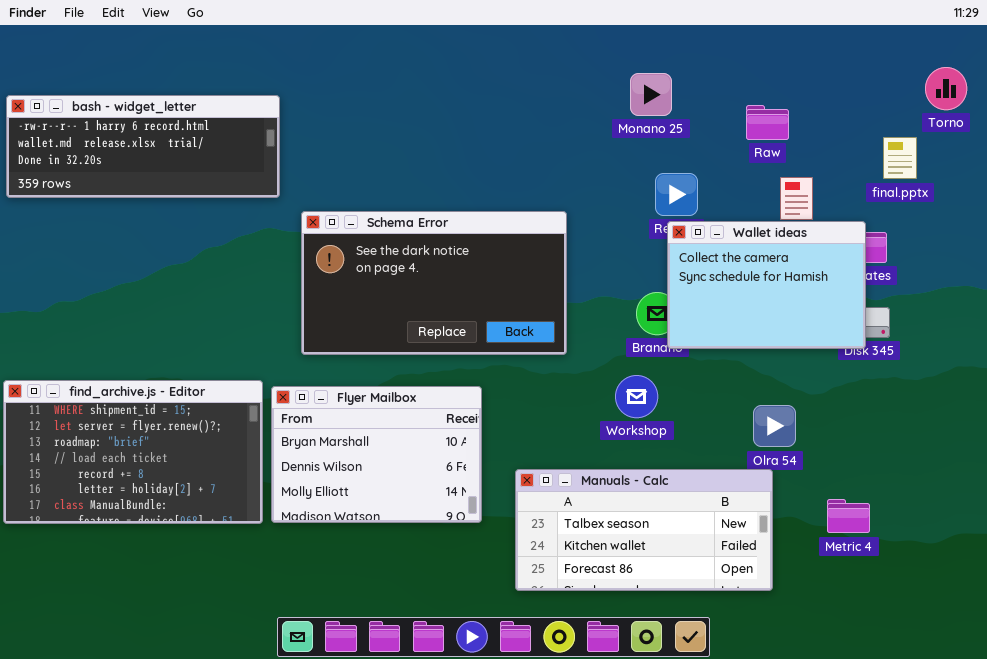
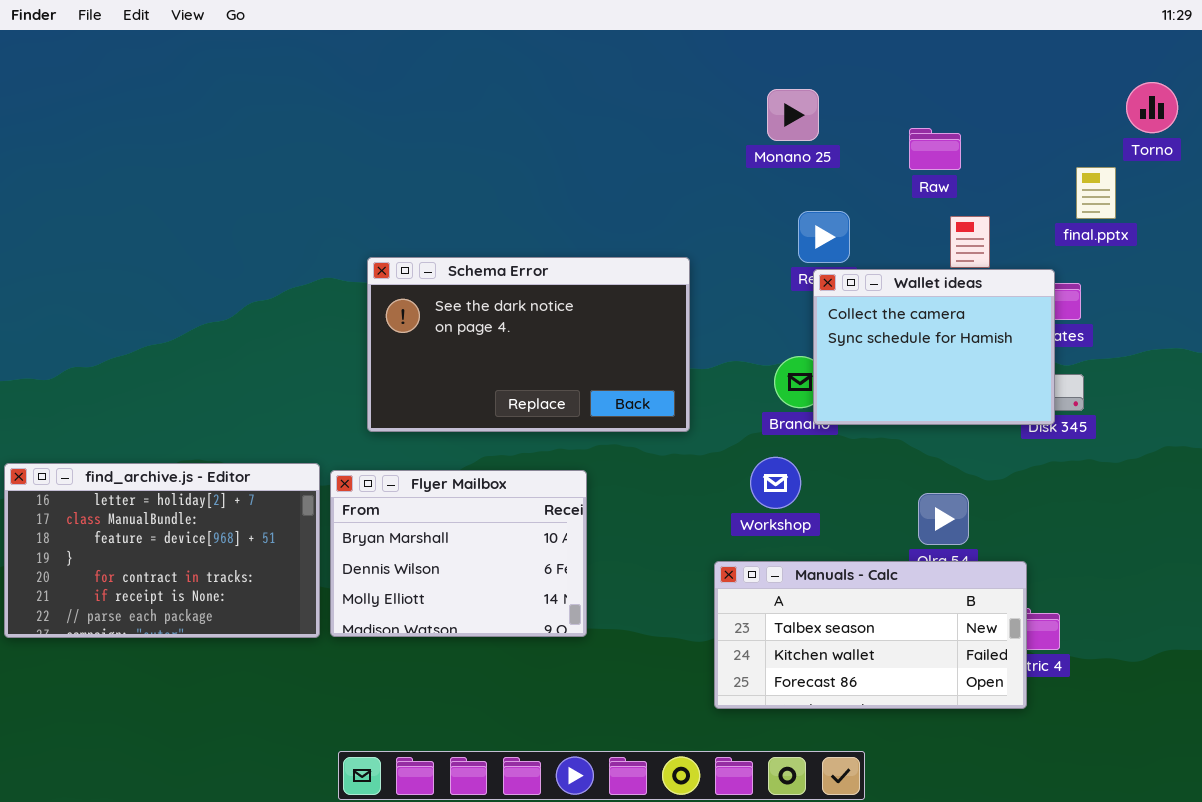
bash - widget_letter: [6,95,280,198] -> none, closed
find_archive.js - Editor: [3,380,263,524] -> [4,463,320,638], scrolled down 5 rows
Manuals - Calc: [515,469,773,591] -> [714,561,1027,709], moved

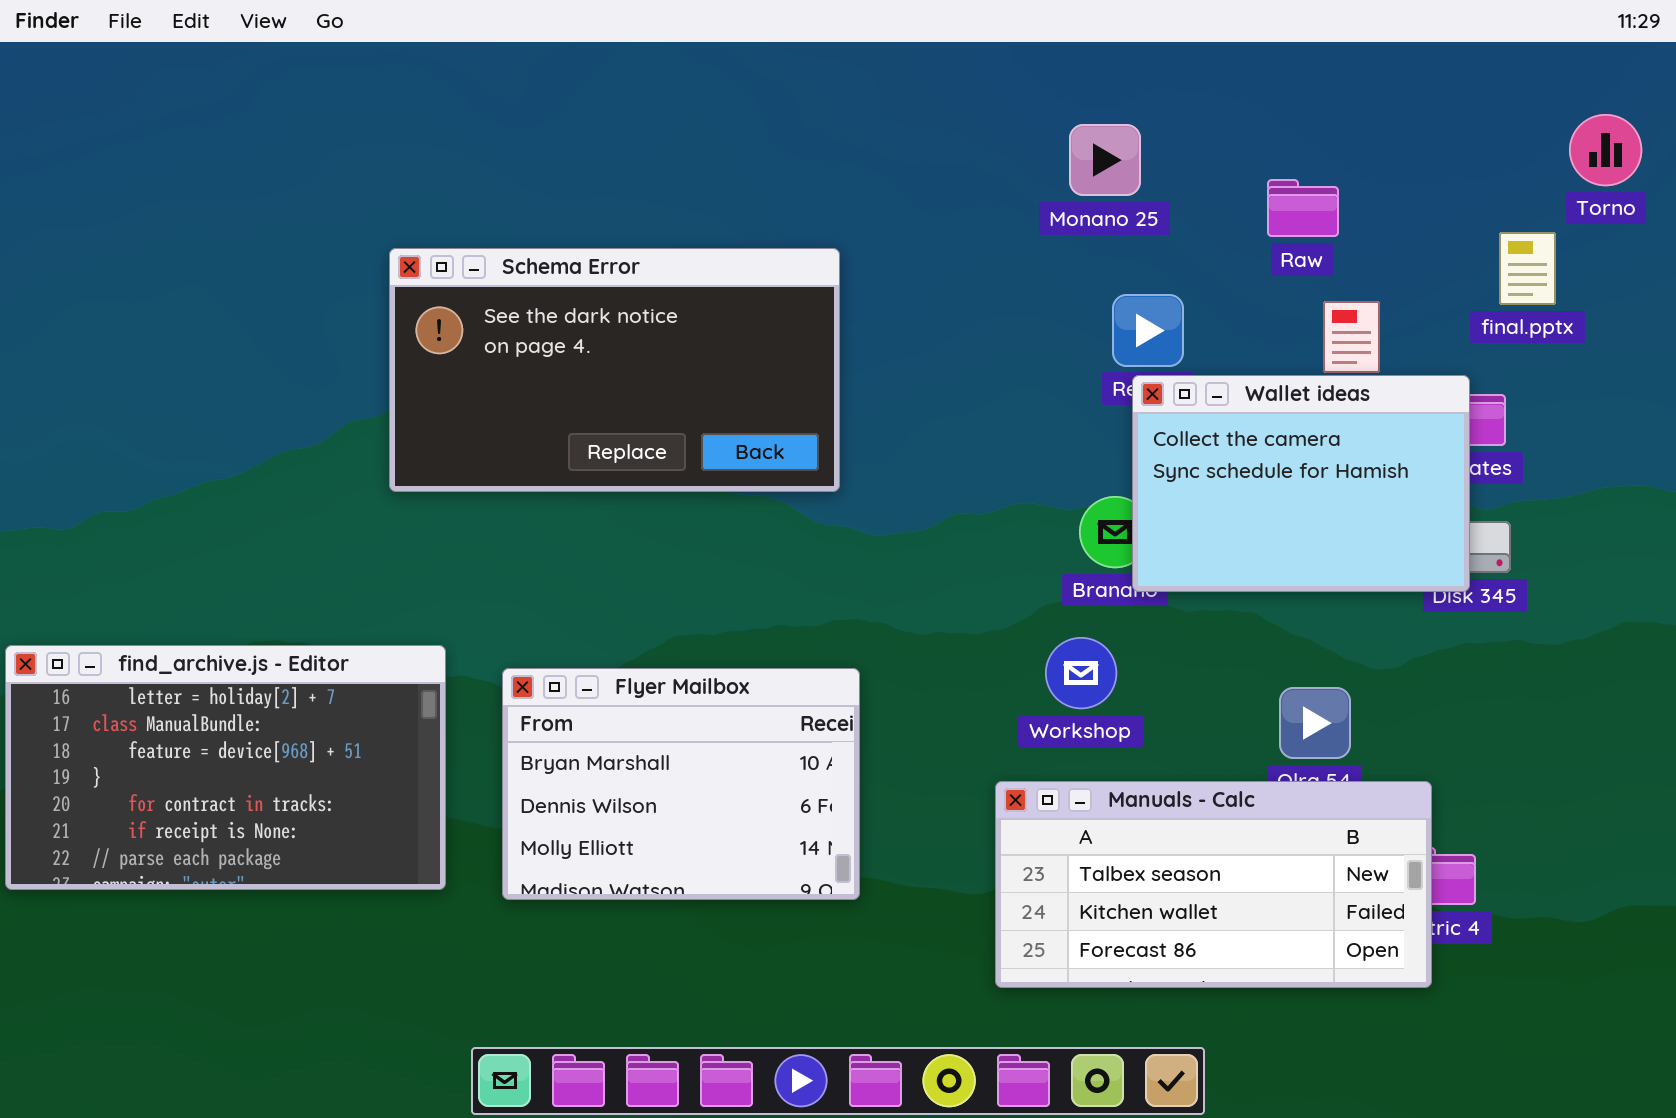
Schema Error: [367,257,690,432] -> [389,248,840,492], moved
Flyer Mailbox: [330,470,587,637] -> [502,668,860,900], moved

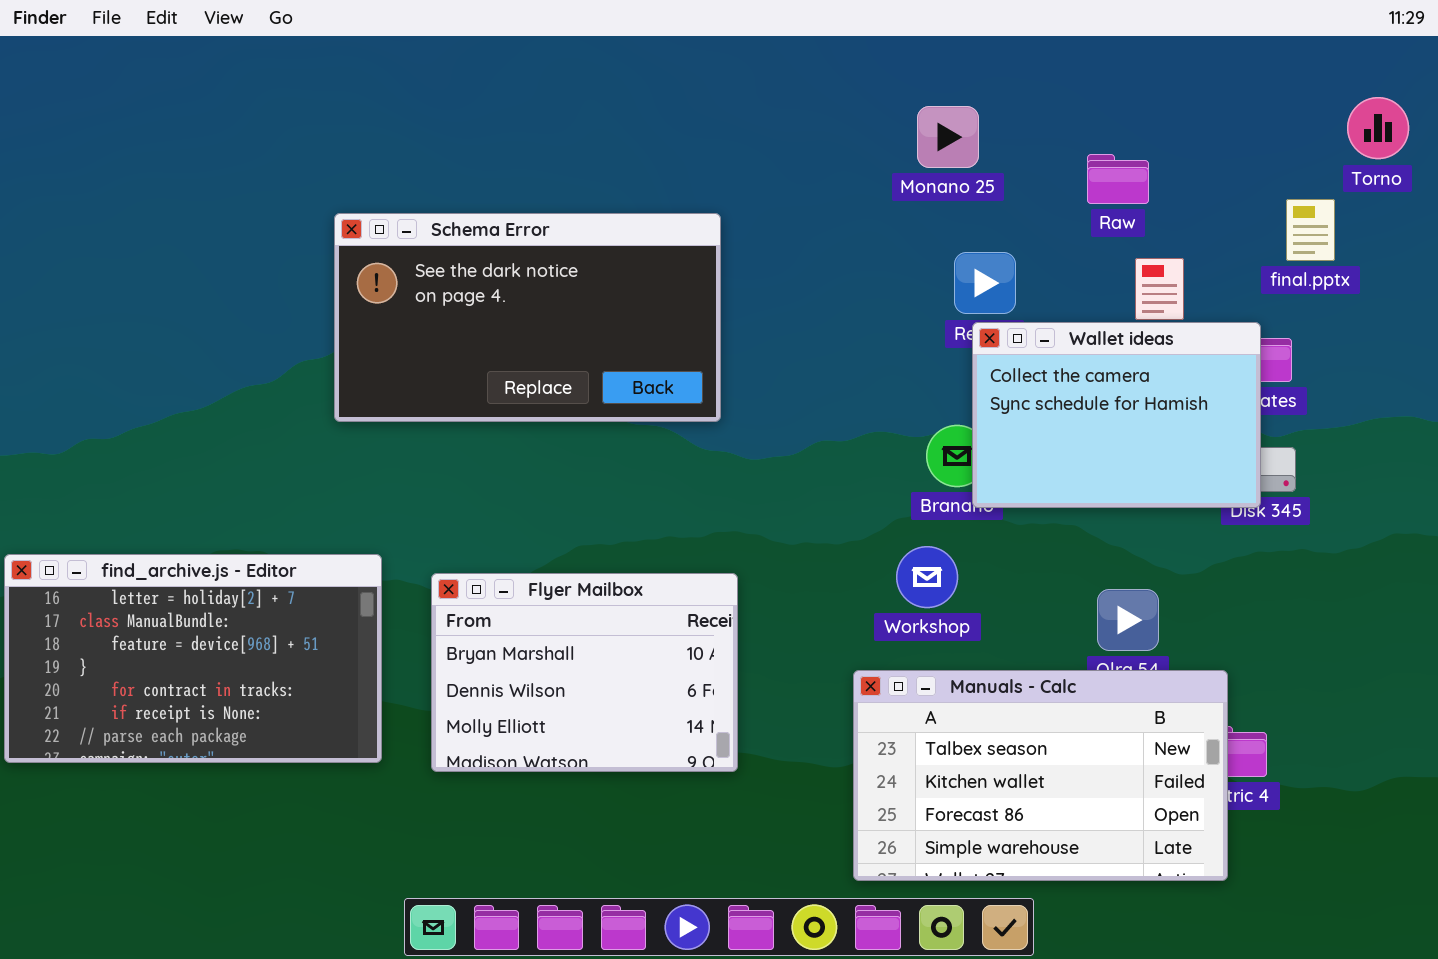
Manuals - Calc: [995,781,1432,988] -> [853,670,1228,881], resized

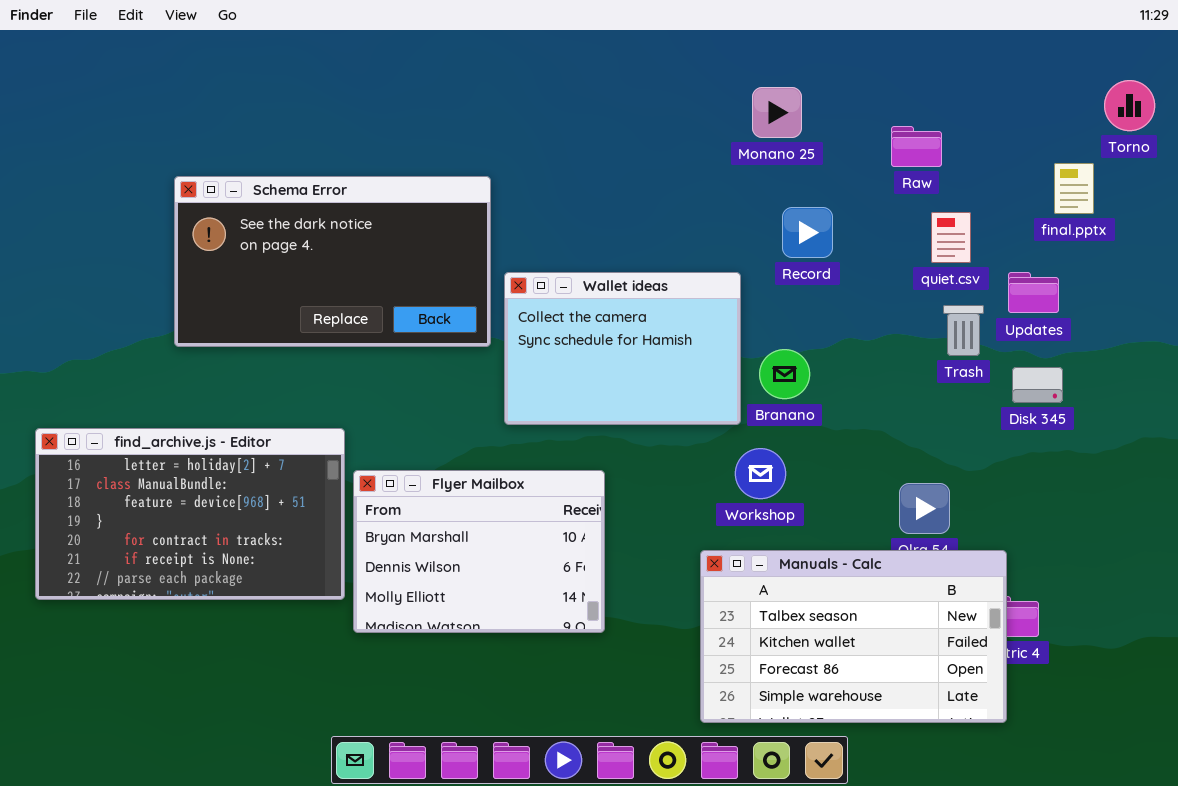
Schema Error: [334,213,721,422] -> [174,176,491,347], moved
Wallet ideas: [972,322,1261,508] -> [504,272,741,425], moved
find_archive.js - Editor: [4,554,382,763] -> [35,428,345,600], moved

